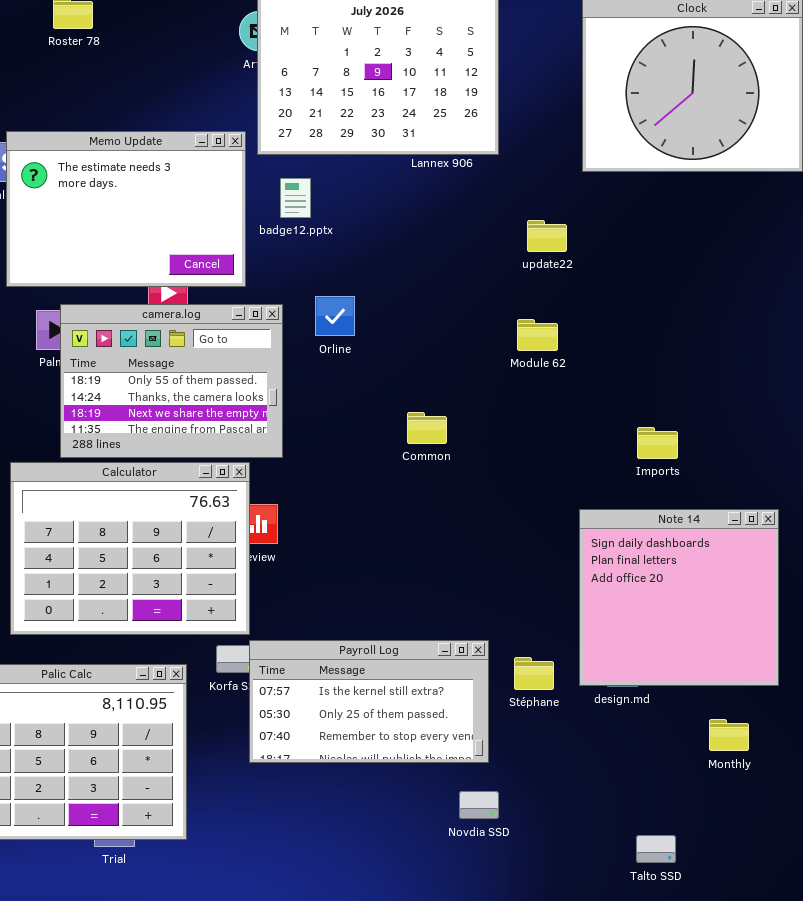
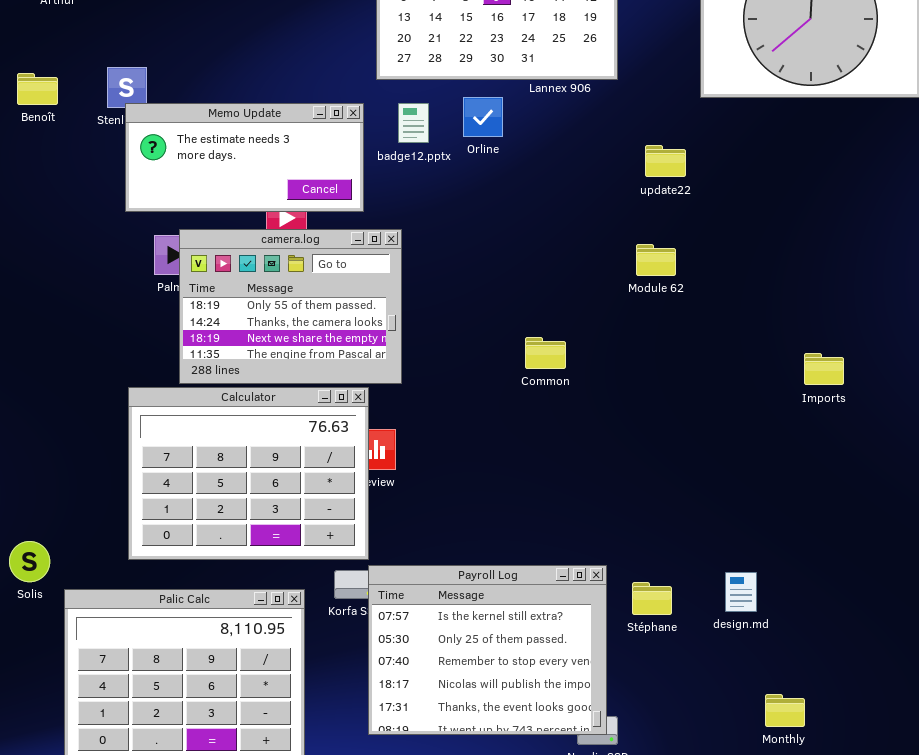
Memo Update: [6,131,246,287] -> [125,103,364,212], resized
Orline: [315,296,355,336] -> [463,97,503,137], moved
Imports: [637,427,678,459] -> [804,353,844,385], moved
Note 14: [579,509,779,686] -> none, closed
Payroll Log: [249,640,489,763] -> [368,565,607,735], resized
Monthly: [709,719,749,751] -> [765,694,805,727], moved

